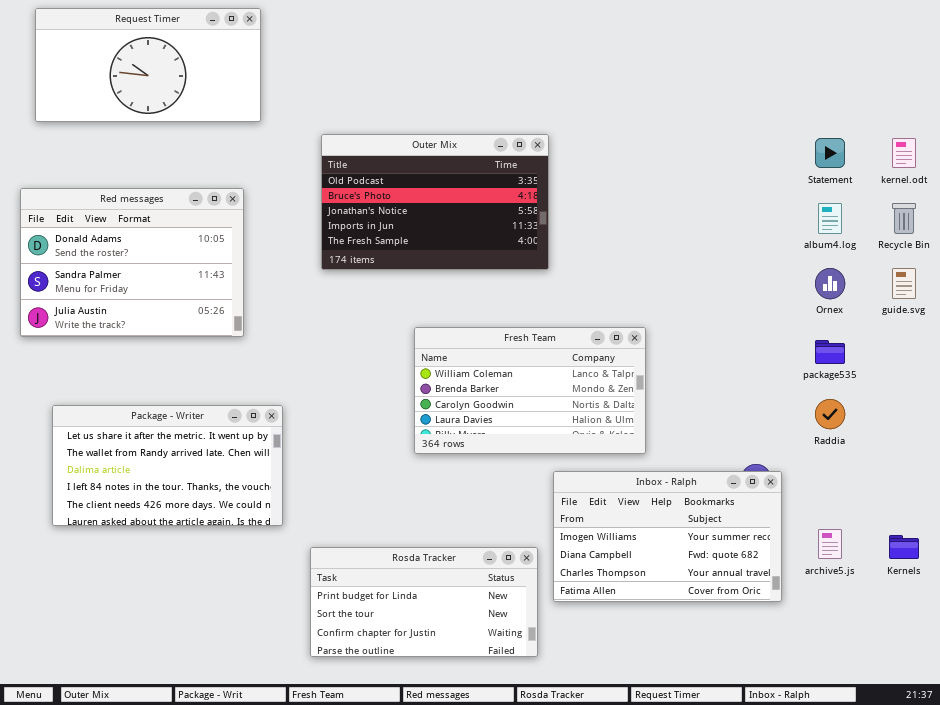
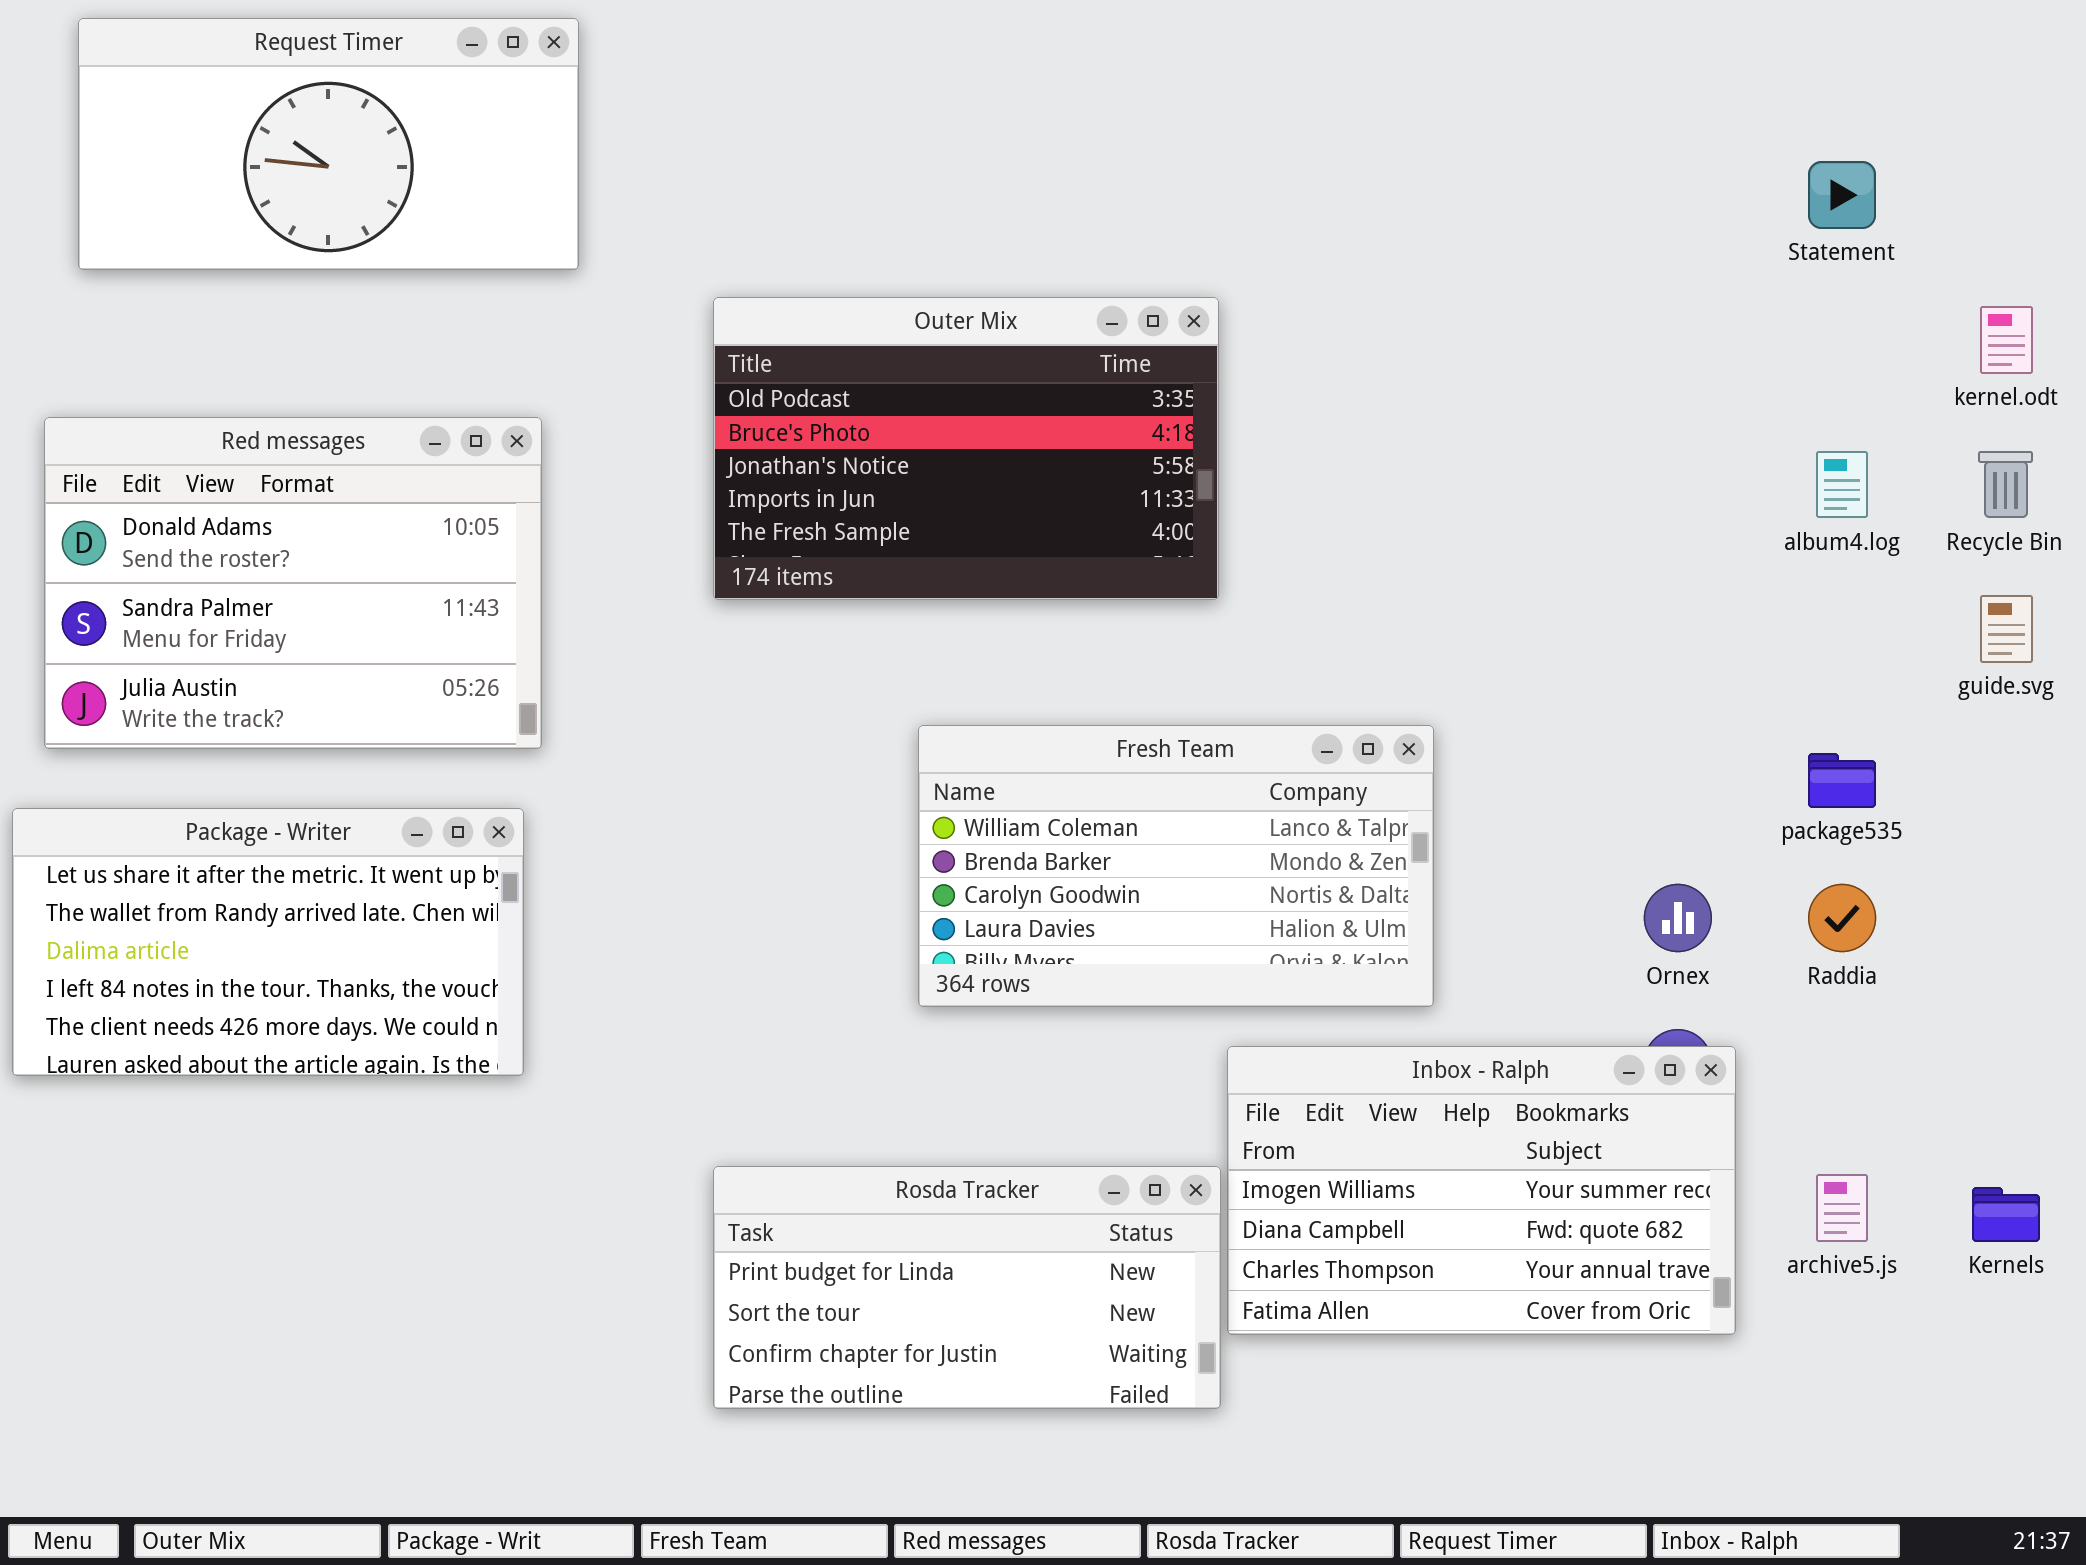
Statement: [815,138,845,168] -> [1808,161,1876,229], moved
Ornex: [815,268,845,299] -> [1644,884,1712,952], moved
Package - Writer: [52,405,283,526] -> [12,808,524,1076], moved
Rosda Tracker: [310,547,538,657] -> [713,1166,1221,1409], moved

